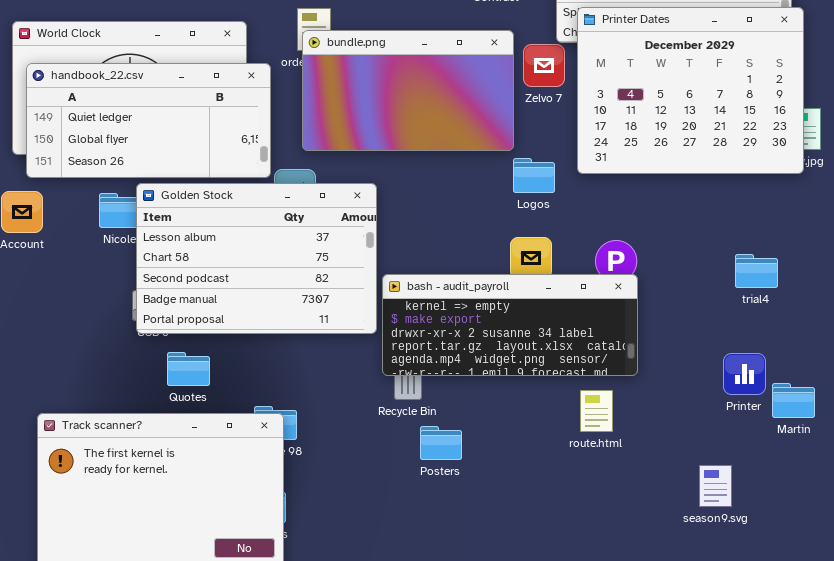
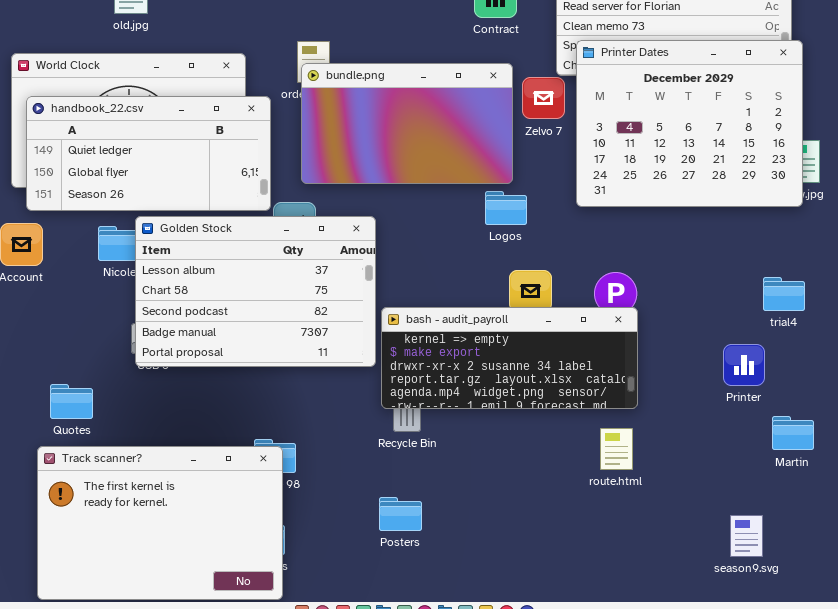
Logos: [513,158,555,193] -> [485,191,527,225], moved
trial4: [735,254,778,288] -> [763,277,805,311], moved
Quotes: [167,352,210,386] -> [50,384,93,419], moved
Printer: [723,353,766,395] -> [723,344,765,386], moved
route.html: [580,390,613,432] -> [600,428,633,470], moved
Posters: [420,426,462,460] -> [379,497,422,531], moved
season9.svg: [699,465,732,507] -> [730,515,763,557], moved

